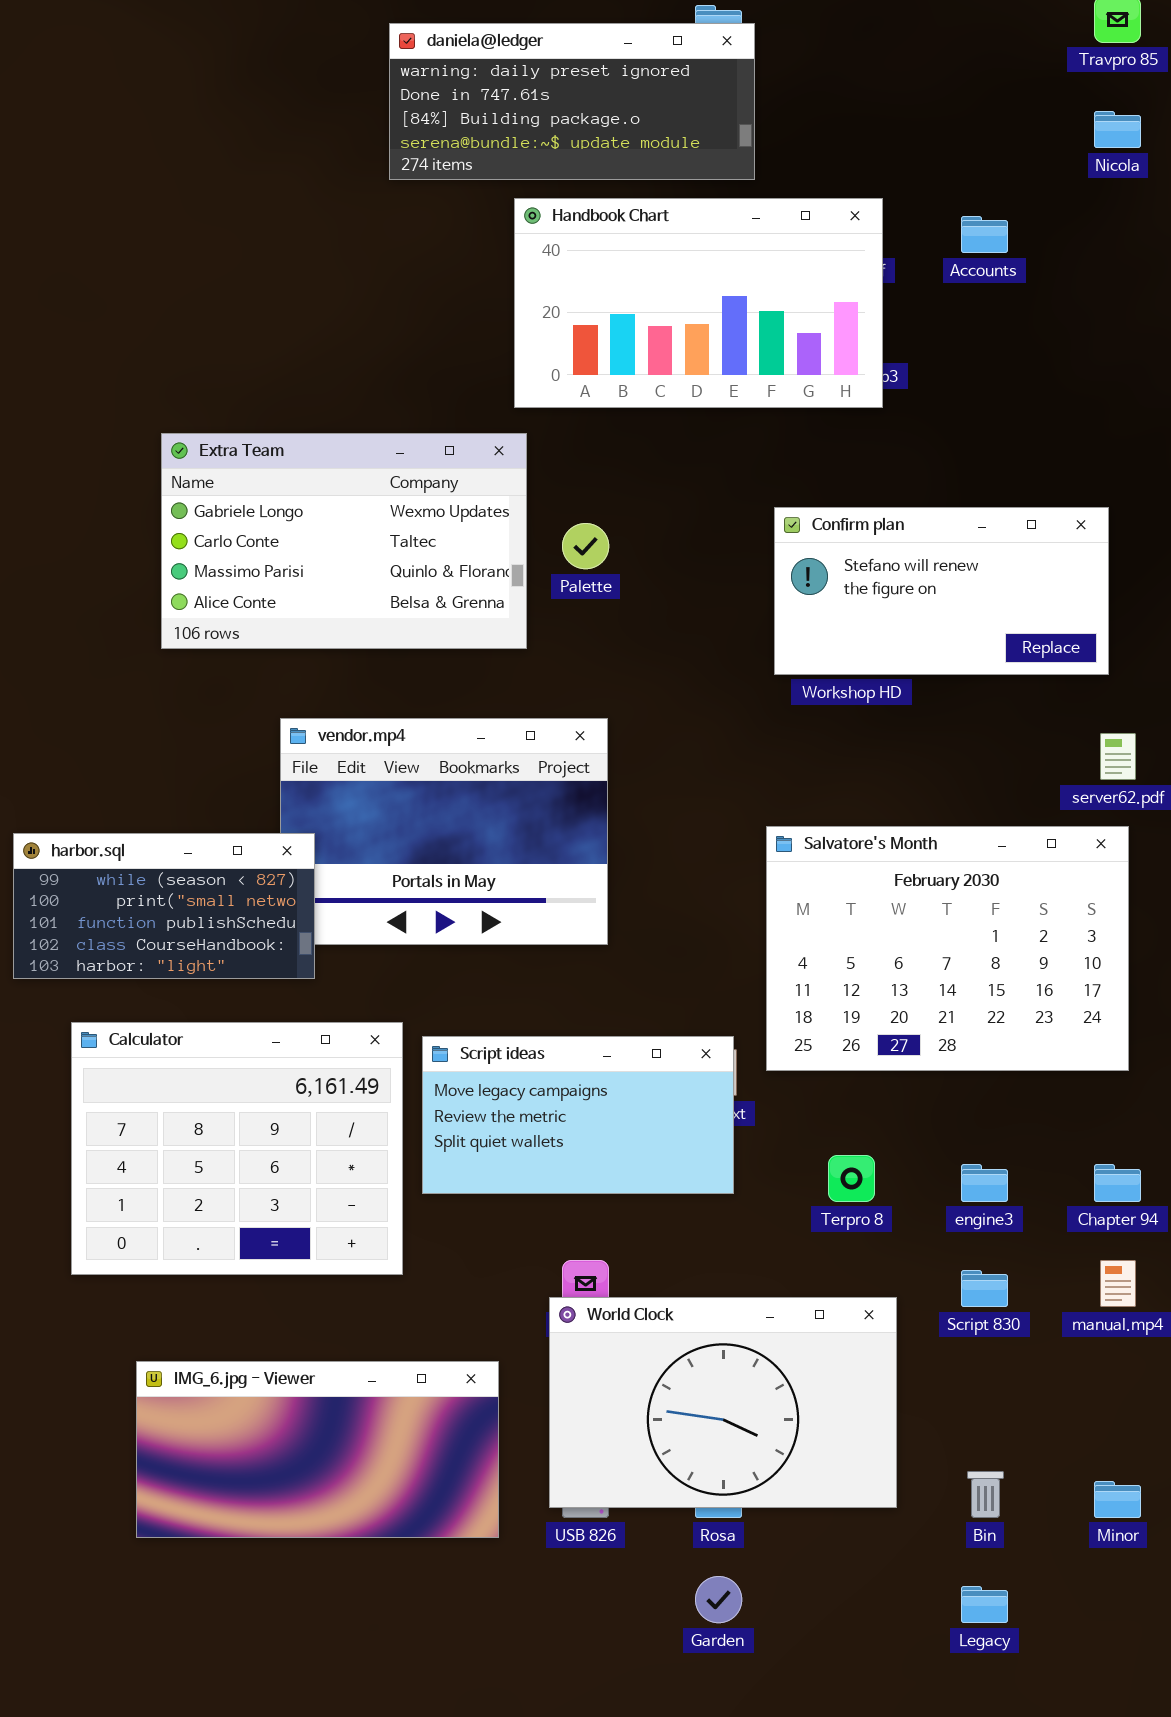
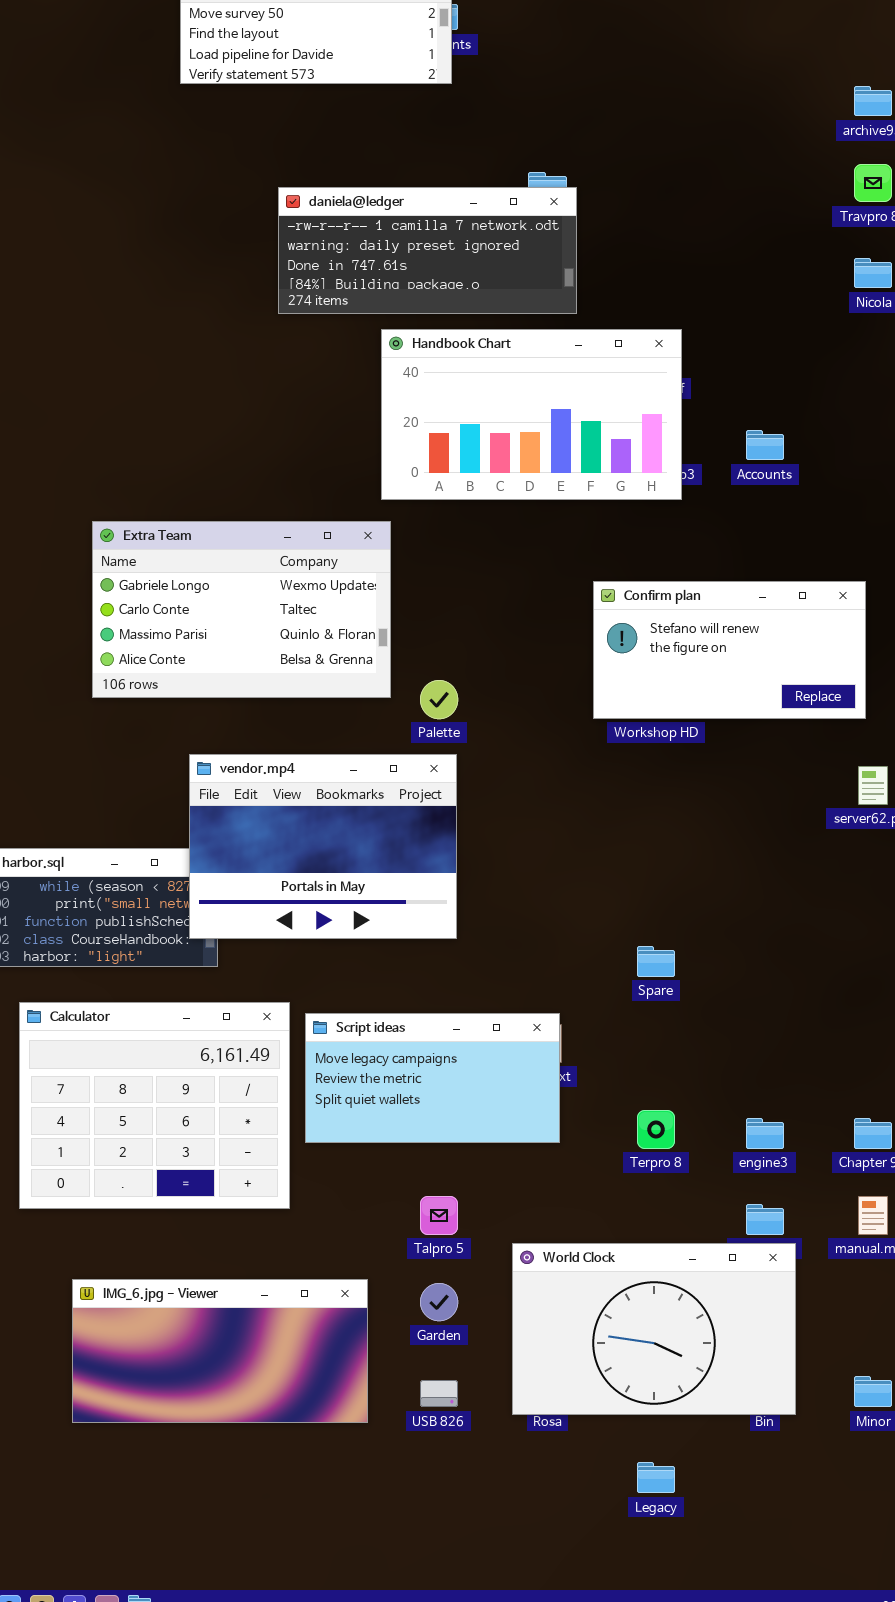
daniela@ledger: [389,23,755,180] -> [278,187,577,314], scrolled up 1 row
Accounts: [961,216,1008,253] -> [746,430,784,460], moved
Palette: [562,523,609,569] -> [420,680,458,719], moved
vendor.mp4: [280,718,608,945] -> [189,754,457,939], raised
Salvatore's Month: [766,826,1129,1071] -> none, closed
World Clock: [549,1297,897,1508] -> [512,1243,796,1415], moved
Garden: [695,1576,742,1623] -> [420,1283,458,1321], moved
Legacy: [961,1586,1008,1623] -> [637,1462,675,1493], moved

